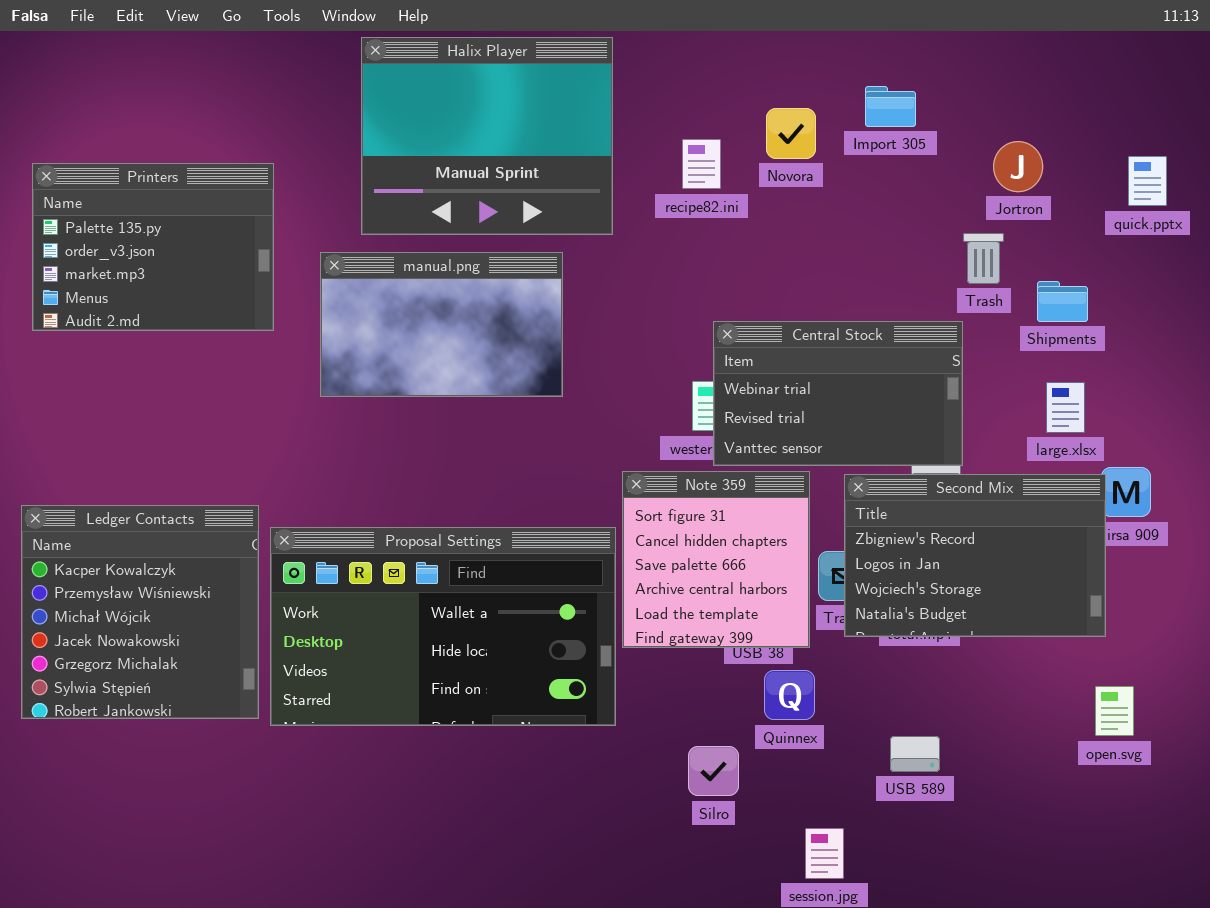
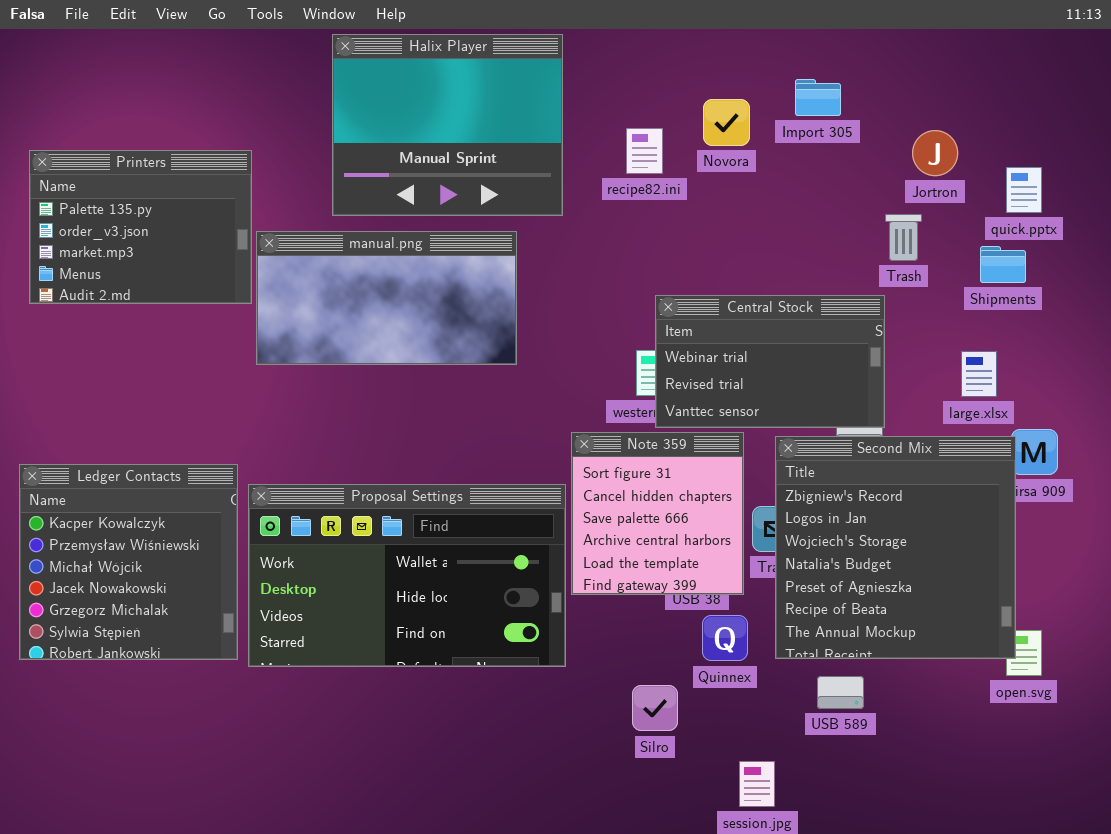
quick.pptx: [1128,156,1167,206] -> [1006,167,1042,213], moved
manual.png: [320,252,563,397] -> [256,231,517,365], resized
Shipments: [1037,281,1088,322] -> [980,246,1026,283], moved
Second Mix: [844,474,1106,637] -> [775,436,1016,659], resized

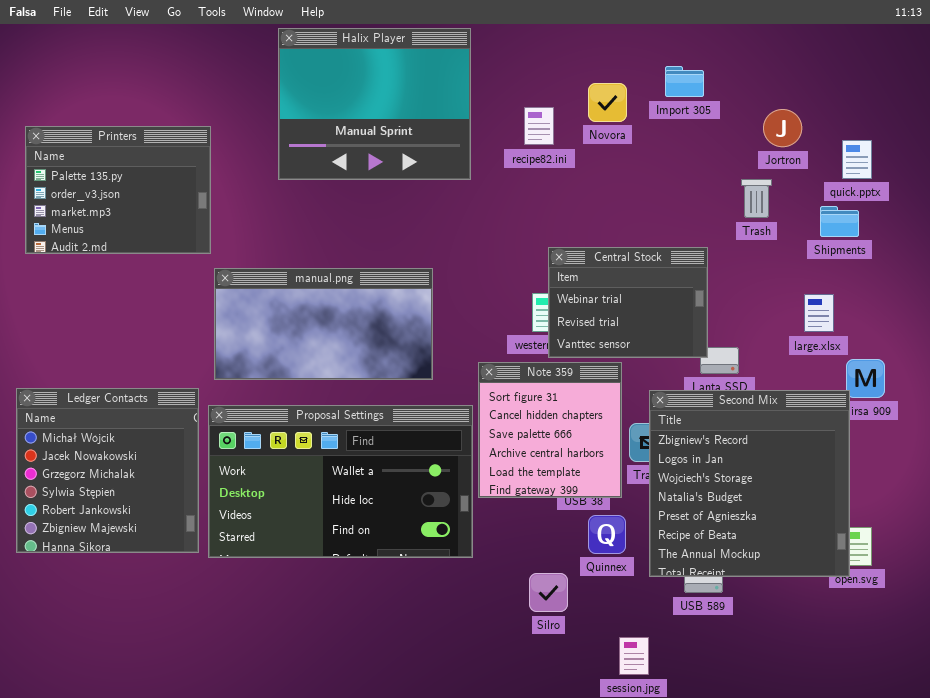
manual.png: [256,231,517,365] -> [214,268,433,380], moved
Central Stock: [655,295,885,428] -> [548,247,708,358], resized
Second Mix: [775,436,1016,659] -> [649,390,850,577], moved
Ledger Contacts: [19,464,238,660] -> [16,388,199,553], scrolled down 2 rows

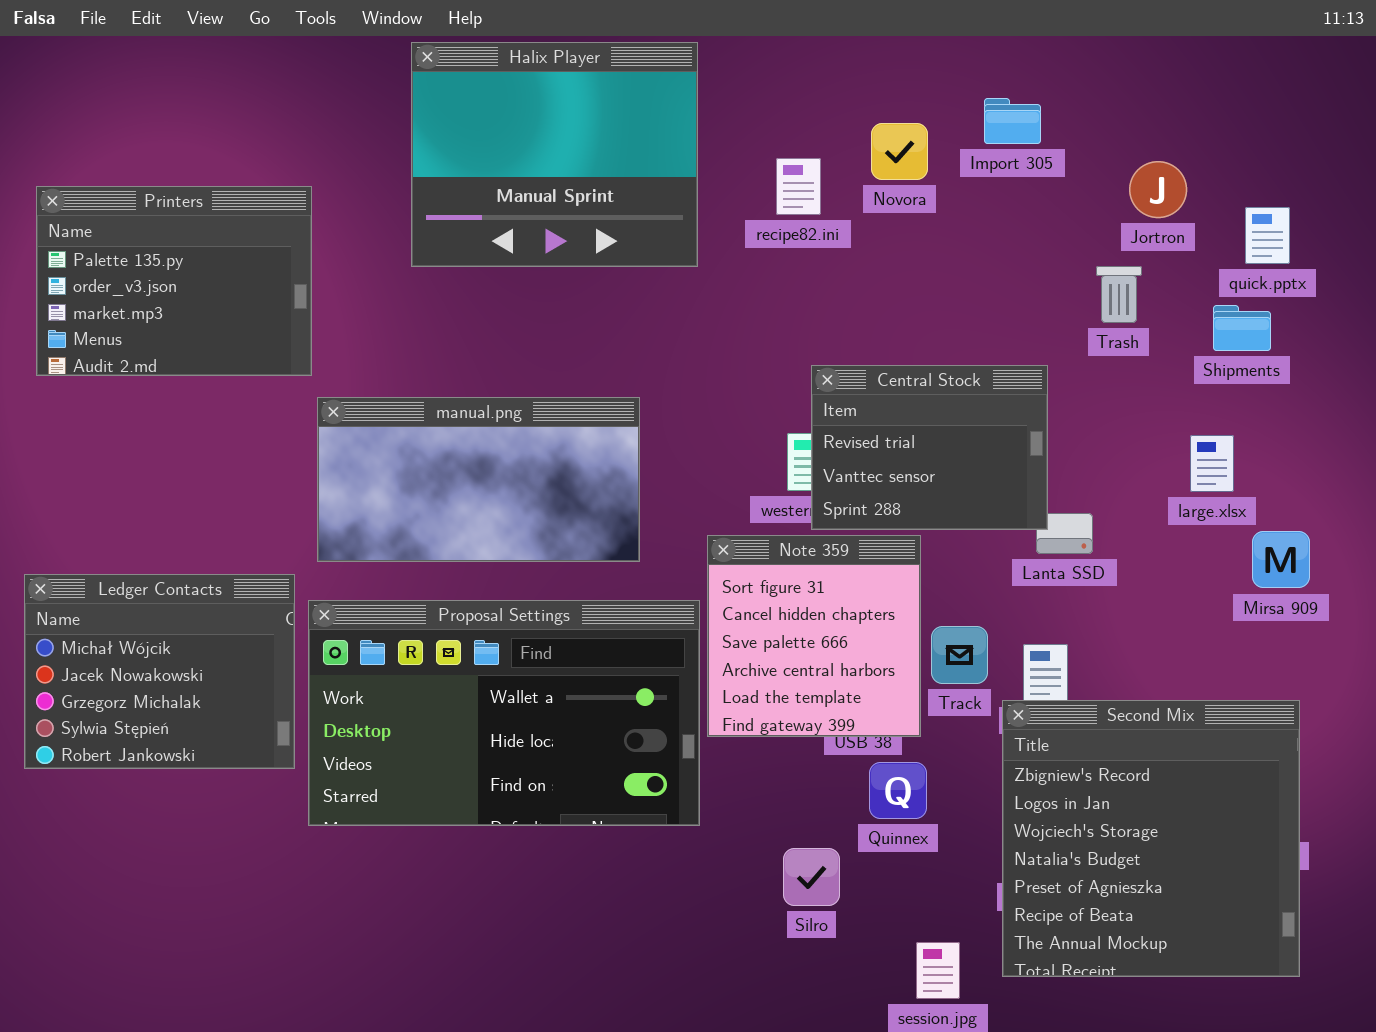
Central Stock: [548,247,708,358] -> [811,365,1048,530], scrolled down 1 row
Ledger Contacts: [16,388,199,553] -> [24,574,295,769], resized
Second Mix: [649,390,850,577] -> [1002,700,1300,977], moved

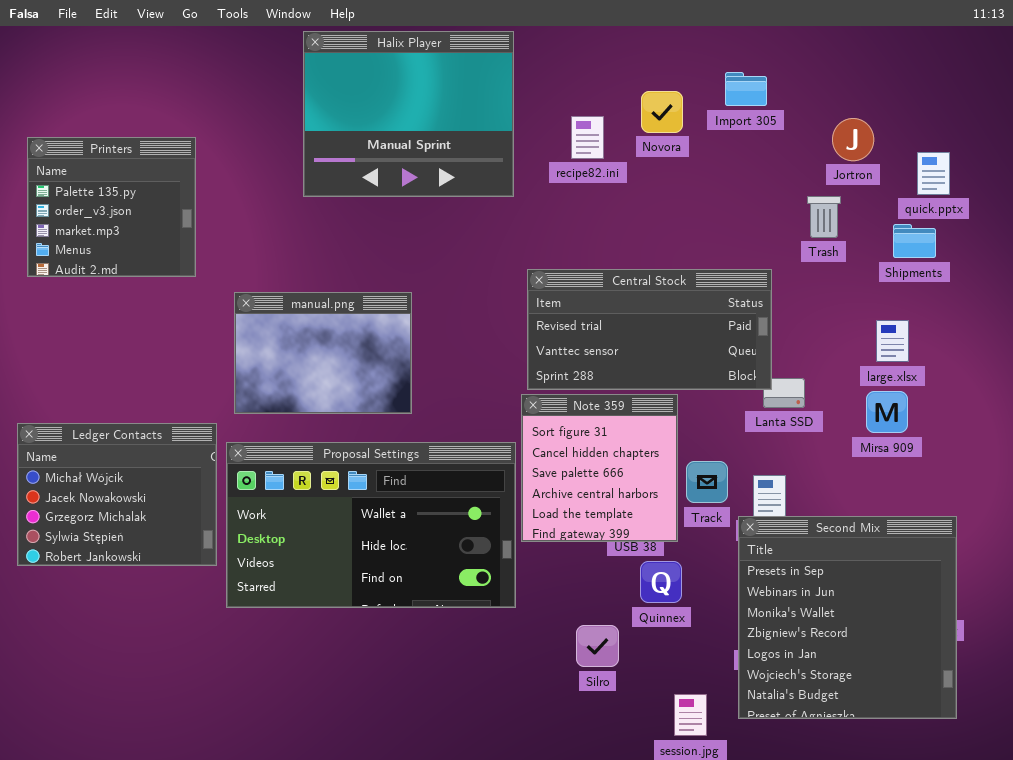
Printers: [36,186,312,376] -> [27,137,196,277], resized
Central Stock: [811,365,1048,530] -> [527,269,772,390], resized
manual.png: [317,397,640,562] -> [234,292,412,414], resized
Mirsa 909: [1252,531,1310,588] -> [866,391,908,433], moved
Second Mix: [1002,700,1300,977] -> [738,516,957,719], scrolled up 3 rows

